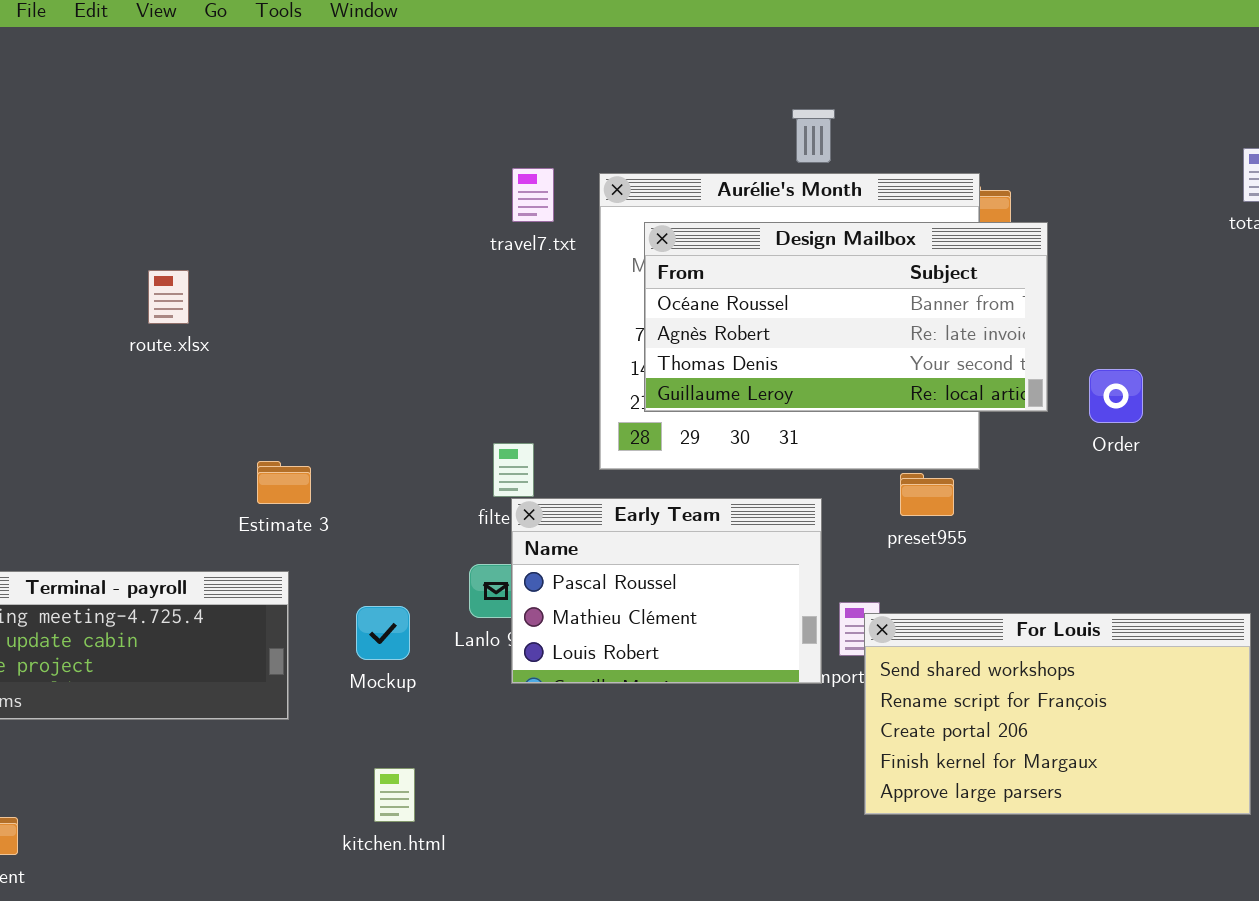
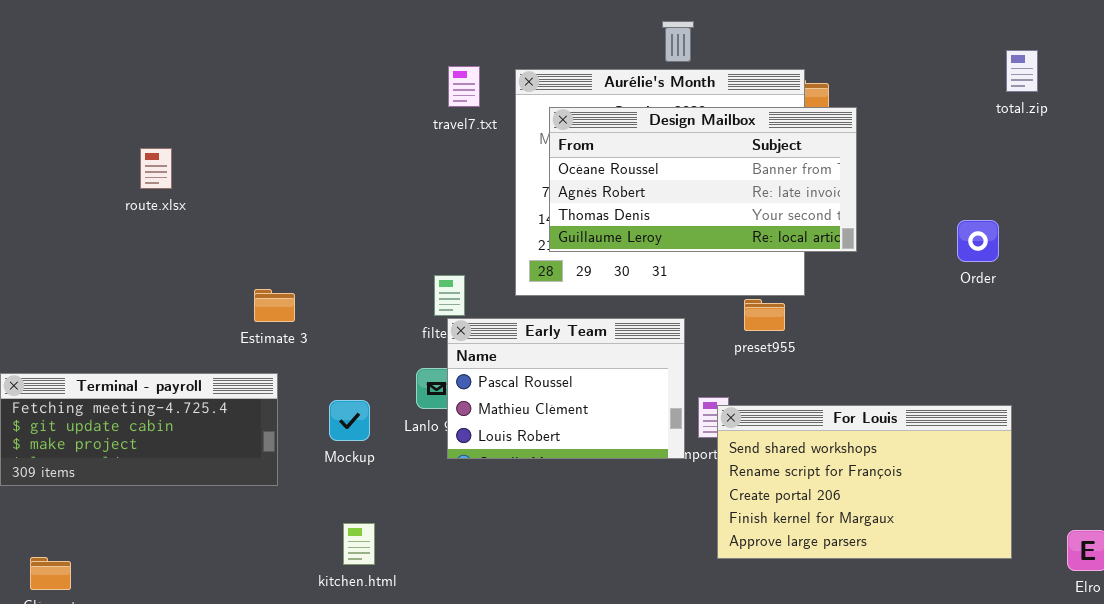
route.xlsx: [148,270,189,324] -> [140,148,172,189], moved
Order: [1089,369,1143,423] -> [957,220,999,262], moved

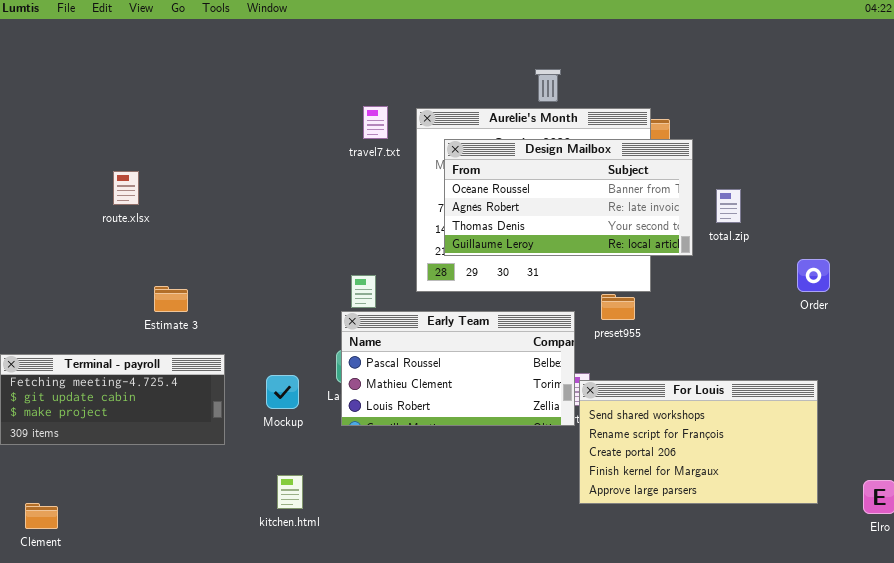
total.zip: [1006,50,1038,92] -> [716,189,741,223], moved
Order: [957,220,999,262] -> [797,259,830,292], moved
Estimate 3: [254,289,295,322] -> [154,286,188,312], moved
Early Team: [447,318,685,459] -> [341,311,575,426], moved, resized

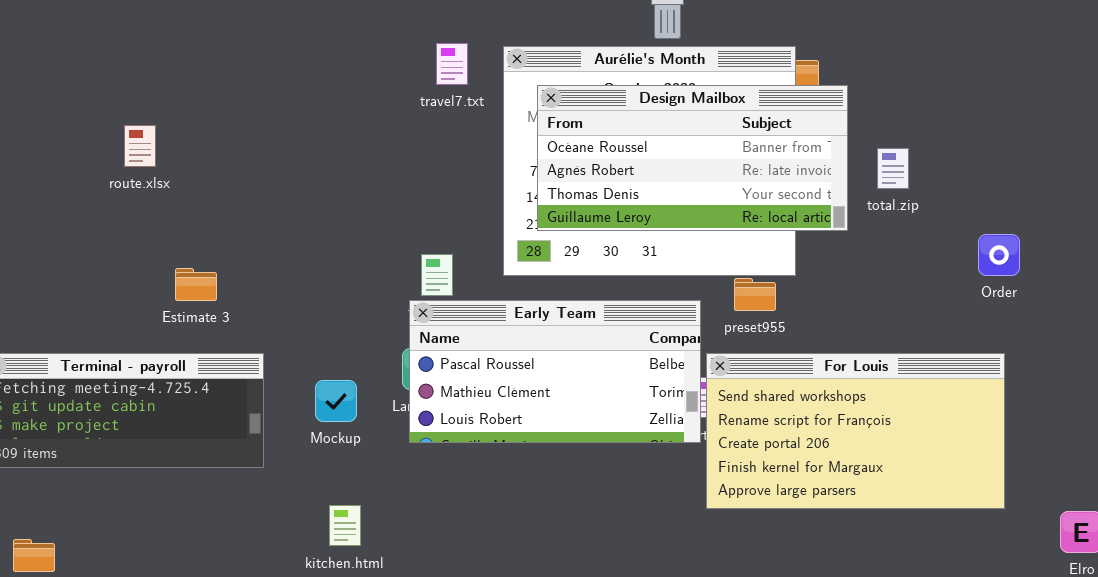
For Louis: [579,380,818,504] -> [706,353,1005,509], moved

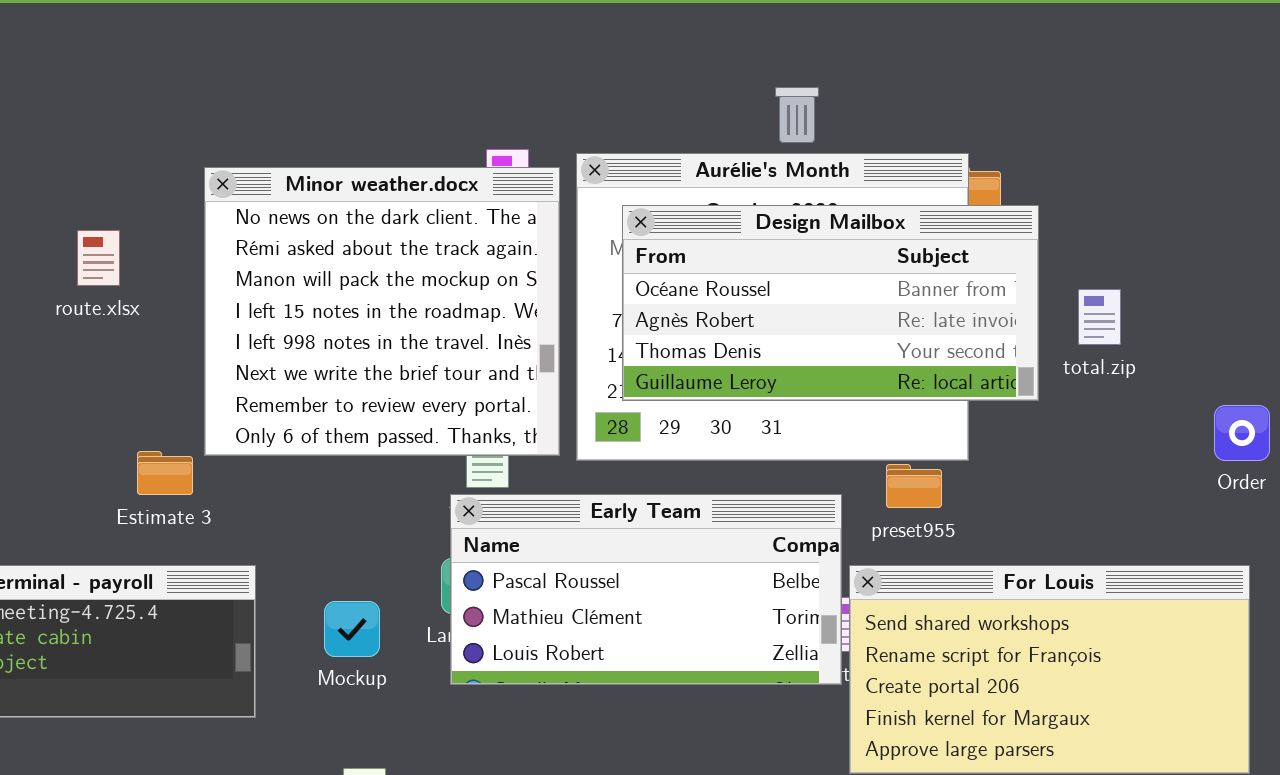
Minor weather.docx: none -> [204,167,560,456], opened
route.xlsx: [124,125,156,167] -> [77,230,120,286], moved

